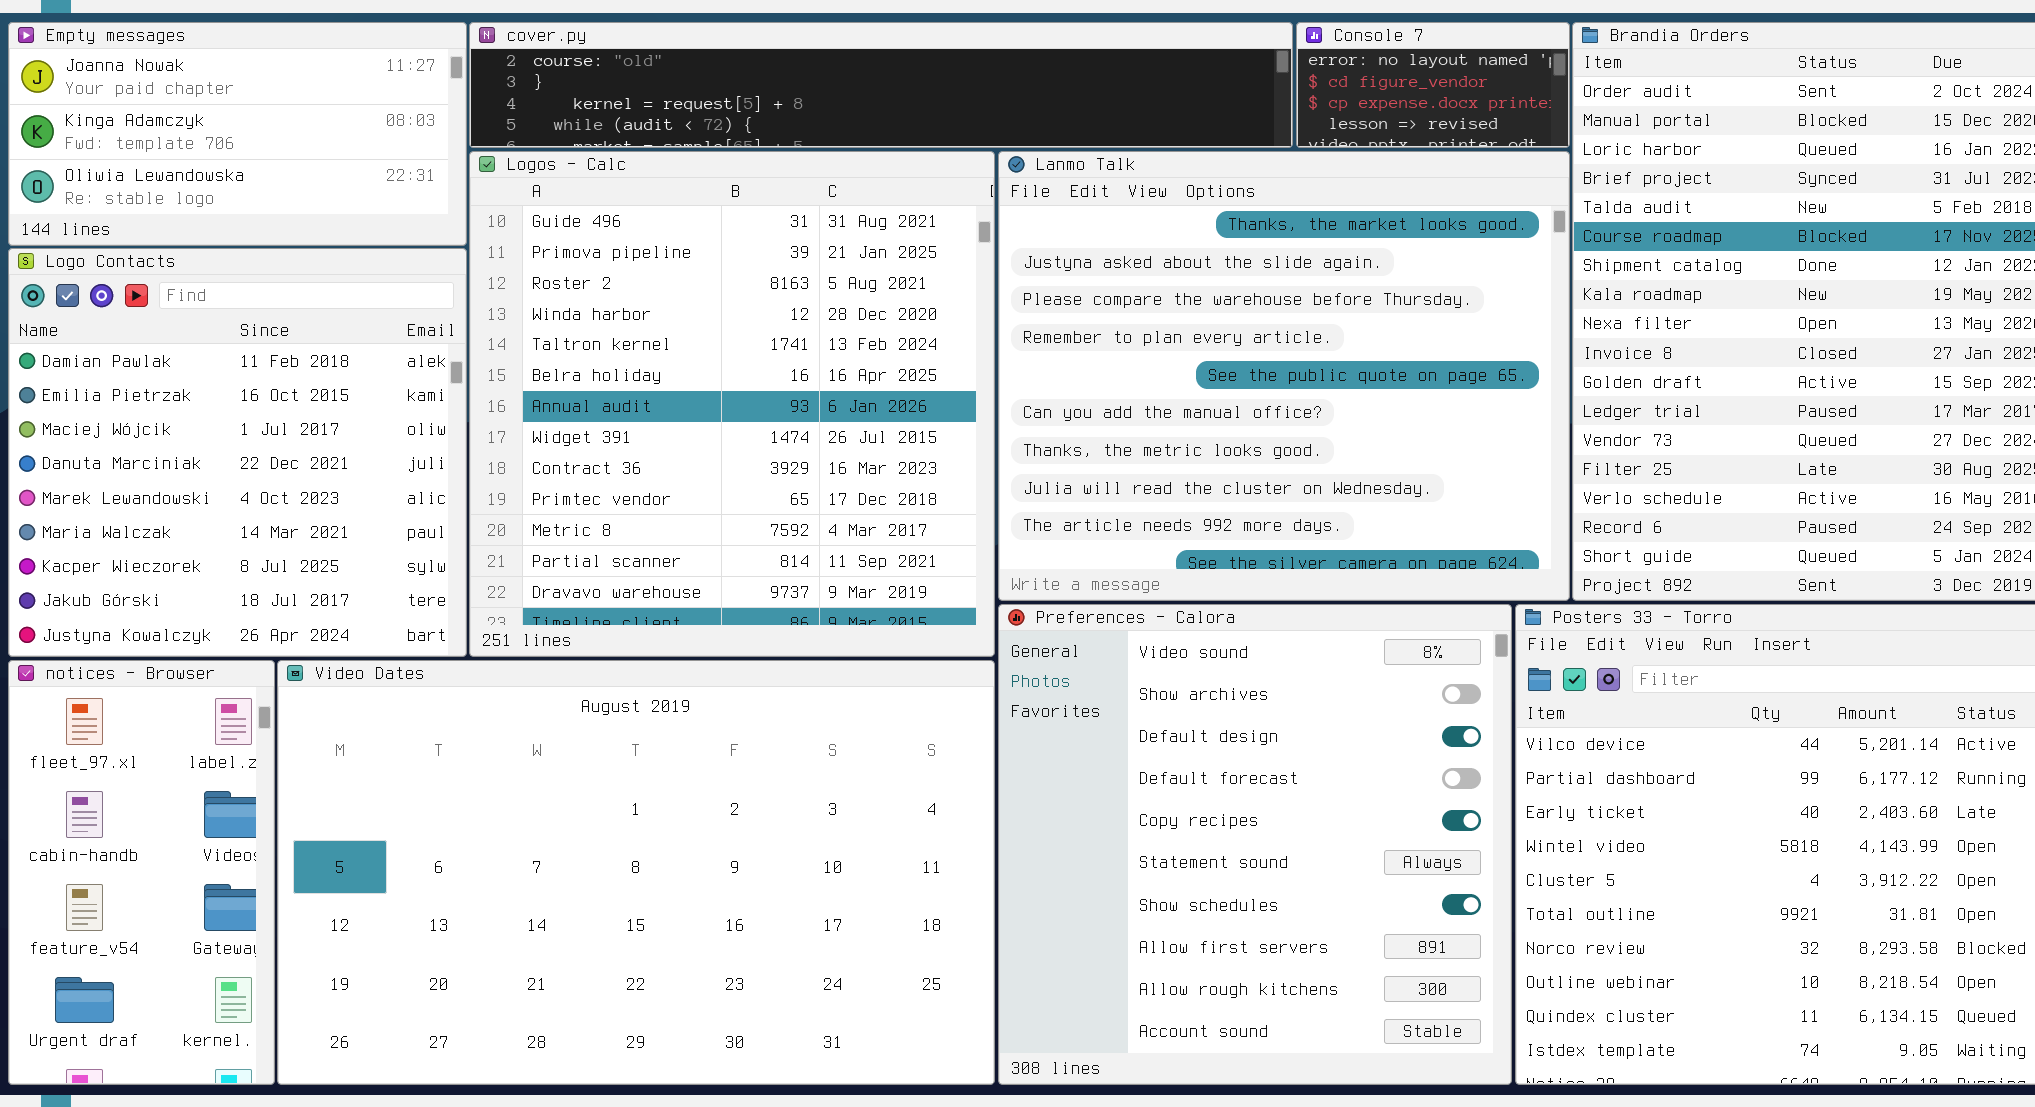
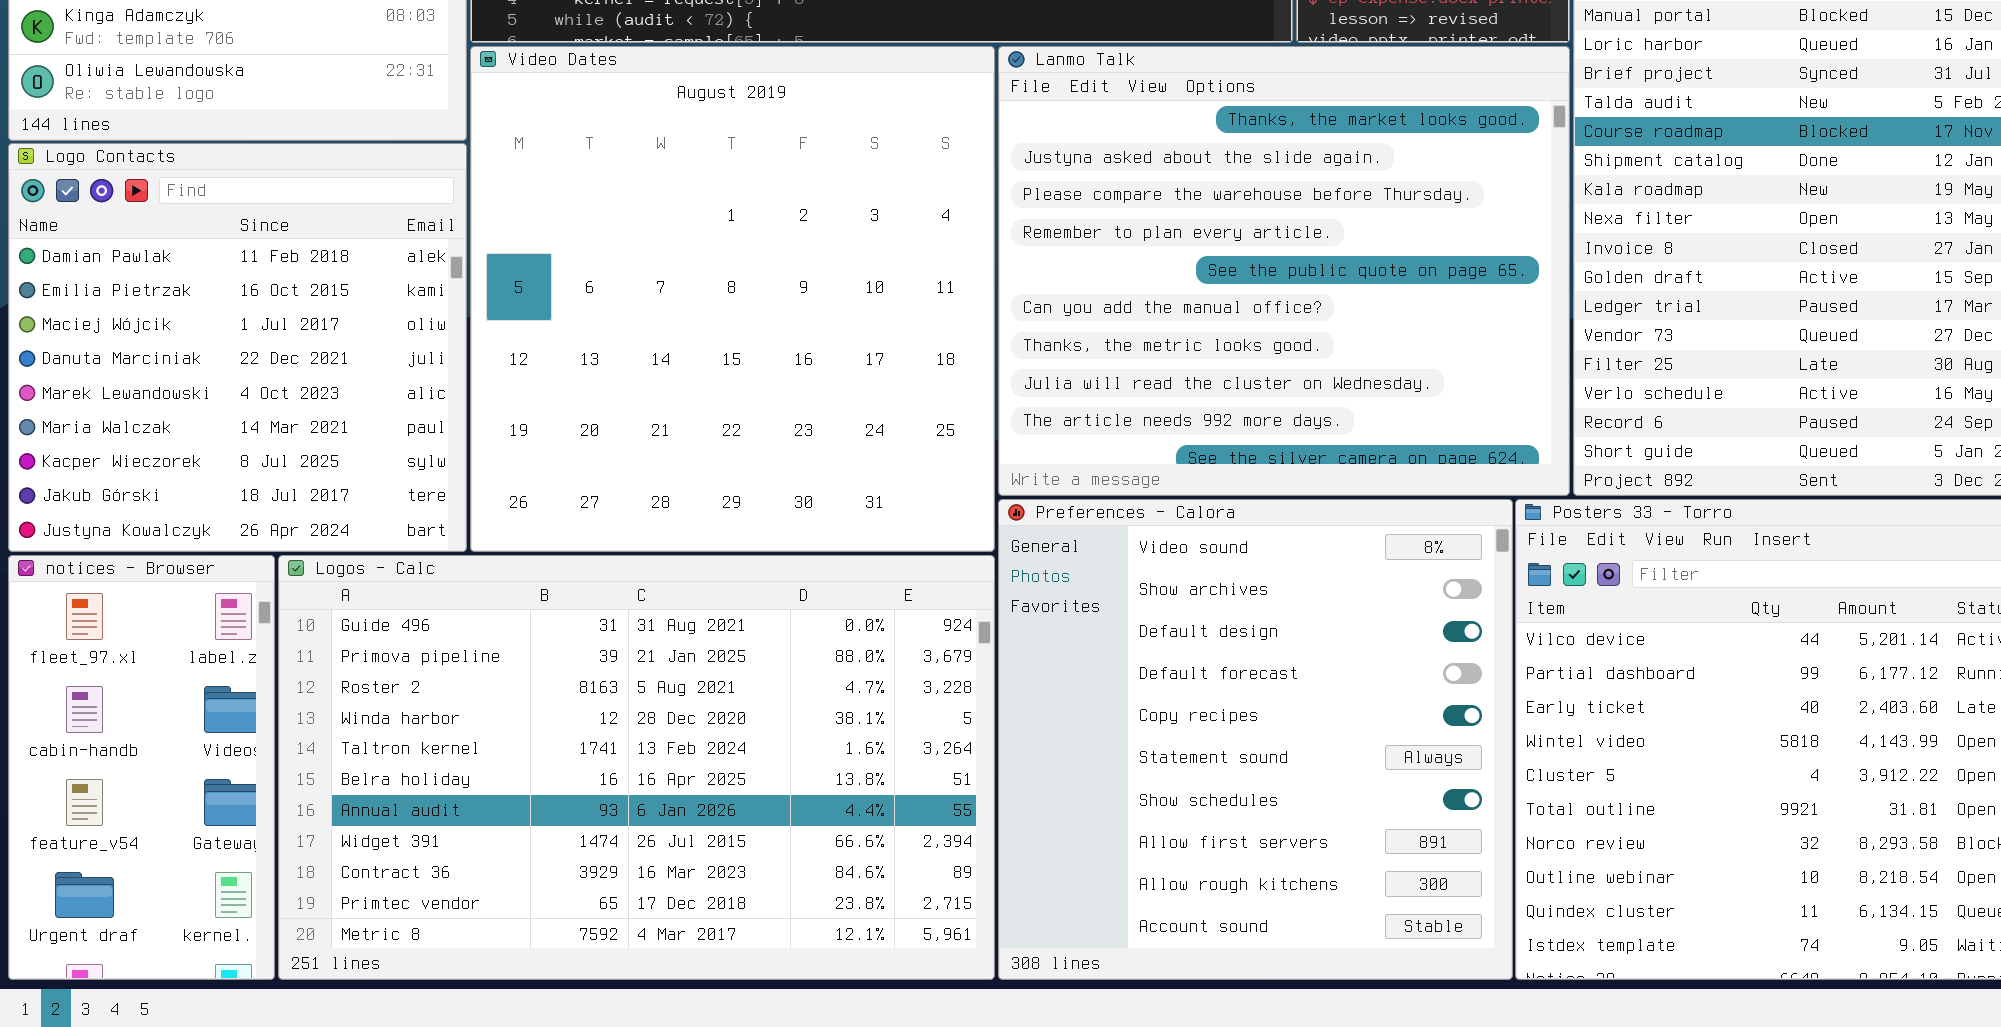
Logos - Calc: [469,151,995,657] -> [278,555,995,980], moved, resized
Video Dates: [277,660,995,1085] -> [470,46,995,552], moved, resized

